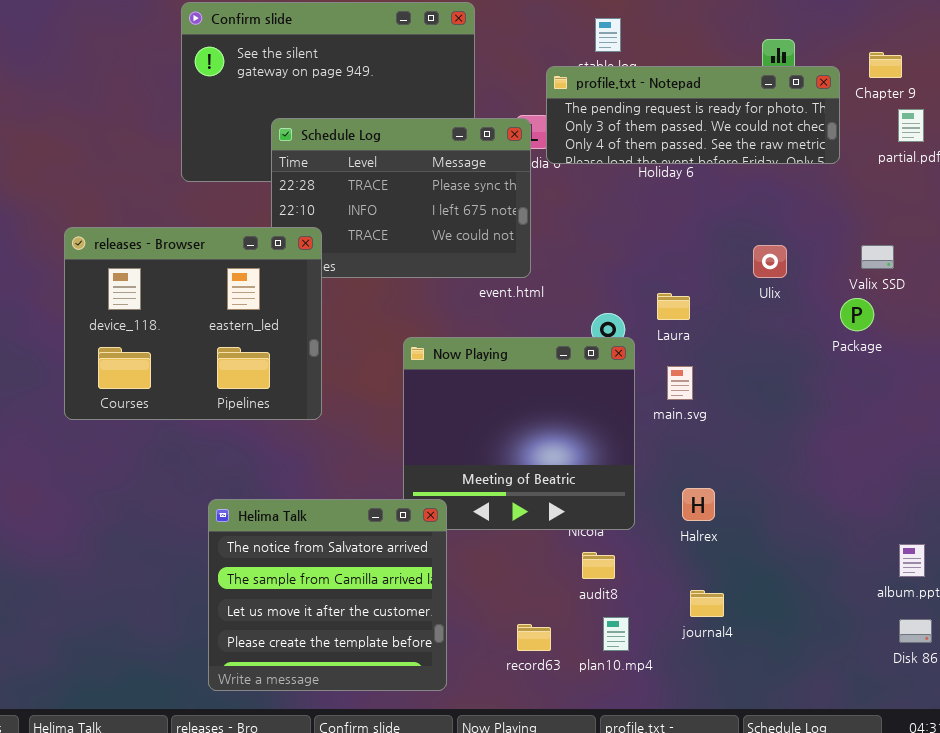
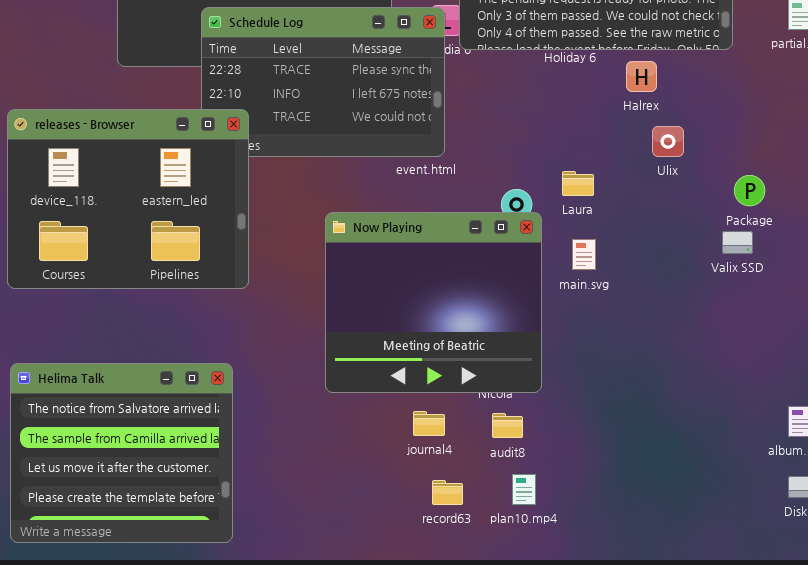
Valix SSD: [861,245,894,269] -> [722,231,753,254], moved
Halrex: [682,488,715,521] -> [626,61,657,92], moved
Helima Talk: [208,499,447,691] -> [10,363,233,543], moved
journal4: [690,590,724,617] -> [413,411,445,436], moved

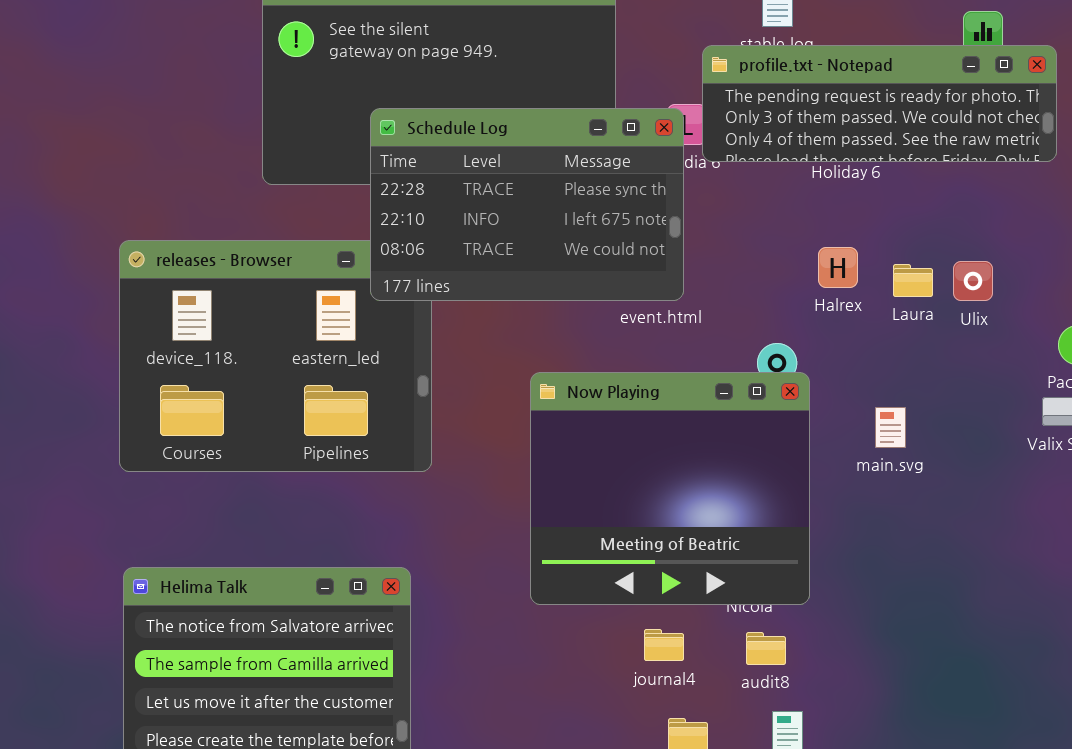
Schedule Log: [201,7,445,157] -> [370,108,684,301], raised
Halrex: [626,61,657,92] -> [818,247,858,288], moved
Laura: [562,171,594,196] -> [893,264,933,297], moved
main.svg: [572,239,596,270] -> [875,407,906,448], moved

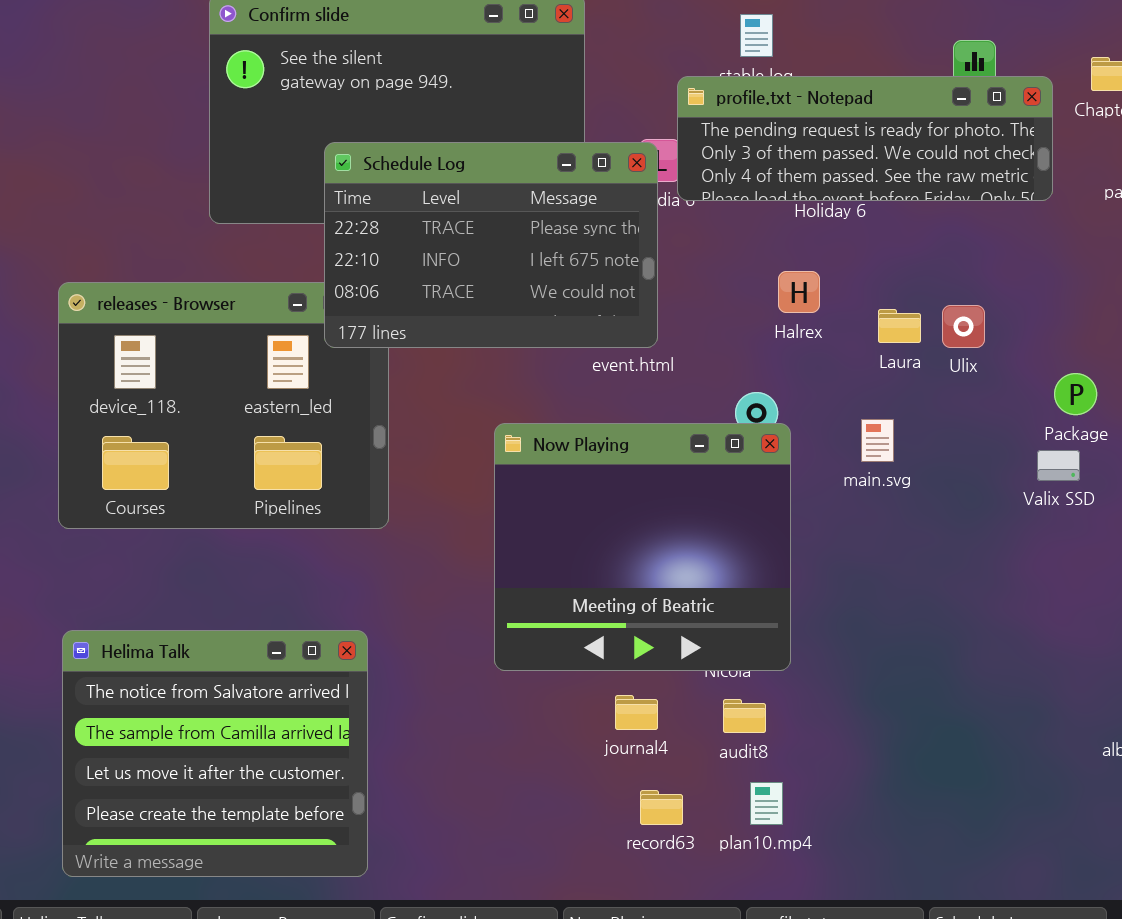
Halrex: [818,247,858,288] -> [778,271,820,313], moved
main.svg: [875,407,906,448] -> [861,419,894,462], moved

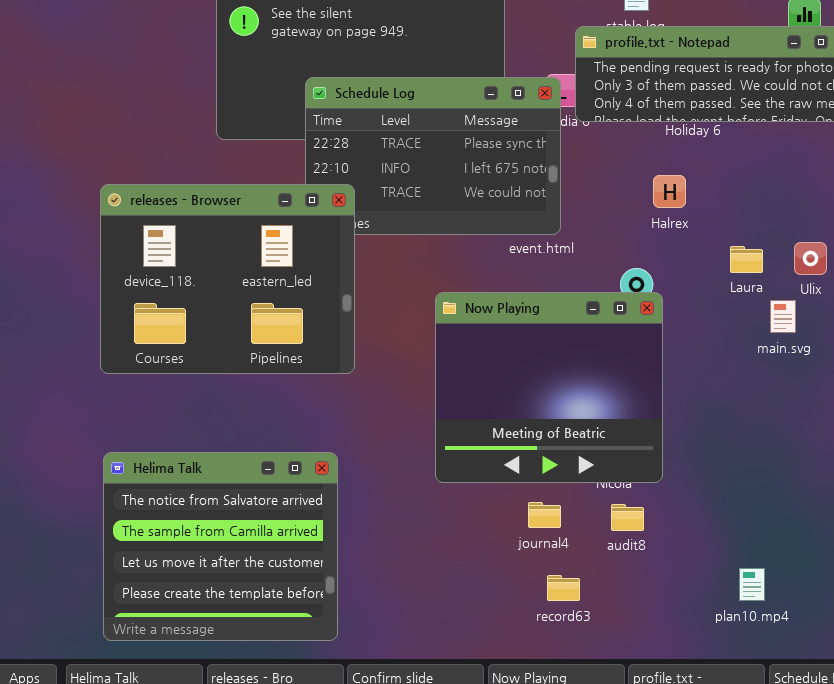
releases - Browser: [58,282,389,529] -> [100,184,355,374], raised
Ulix: [942,305,985,348] -> [794,242,827,275], moved
Laura: [878,309,921,343] -> [730,246,763,273], moved
main.svg: [861,419,894,462] -> [770,300,796,333], moved
plan10.mp4: [750,782,783,825] -> [739,568,765,601], moved

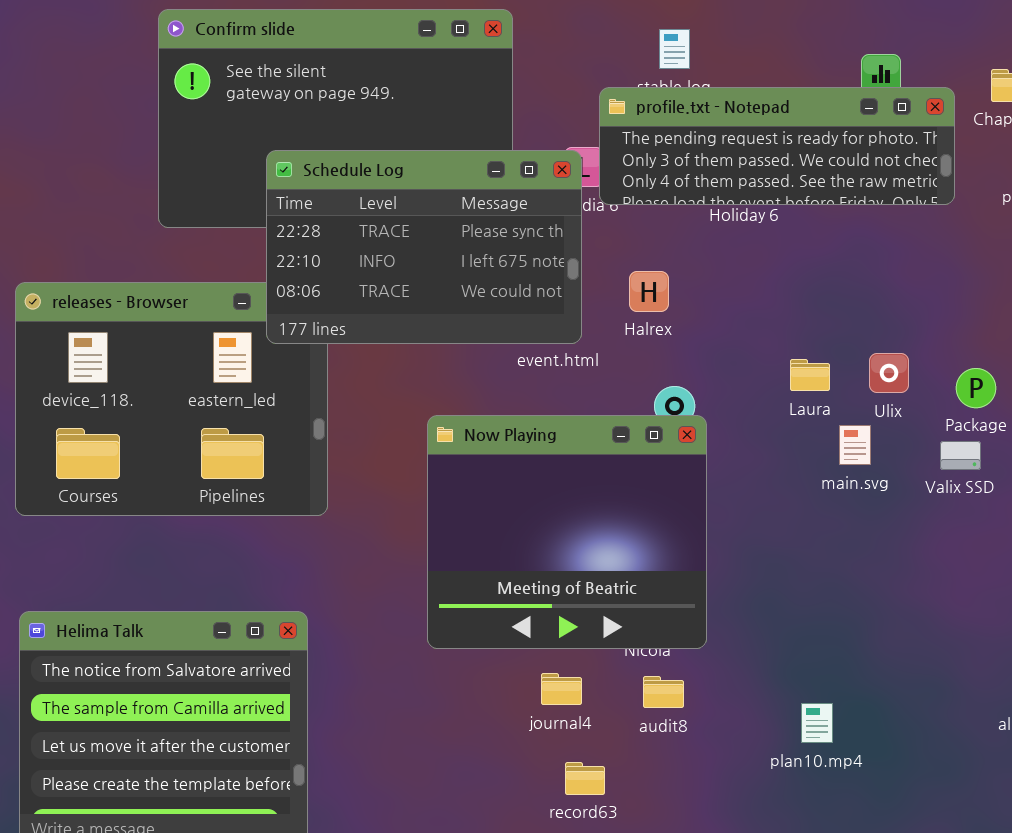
Schedule Log: [305,77,561,235] -> [266,150,582,344], raised
Halrex: [653,175,686,208] -> [629,271,669,312], moved
plan10.mp4: [739,568,765,601] -> [801,703,833,743], moved

